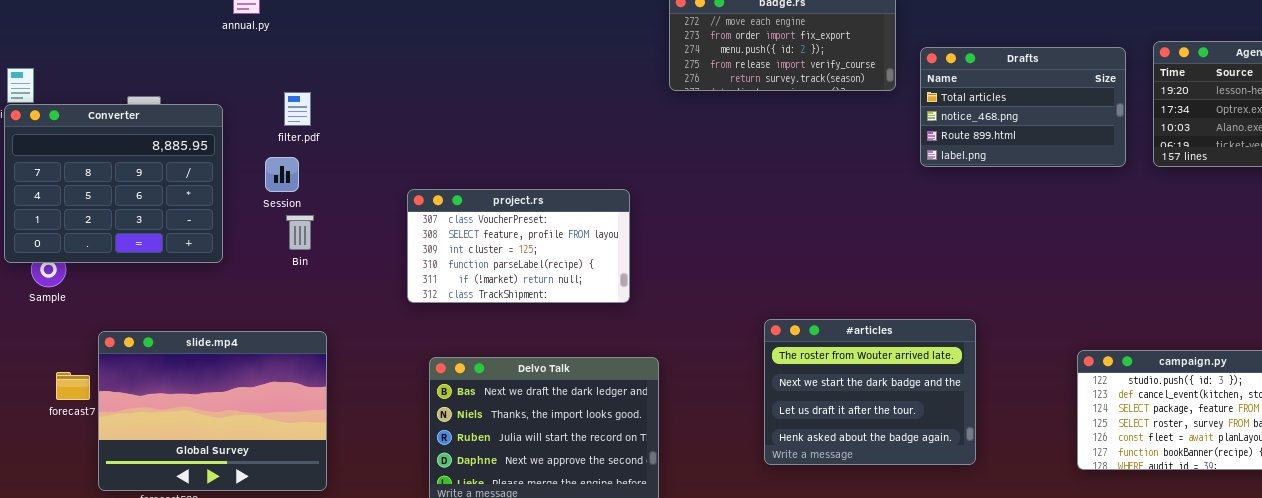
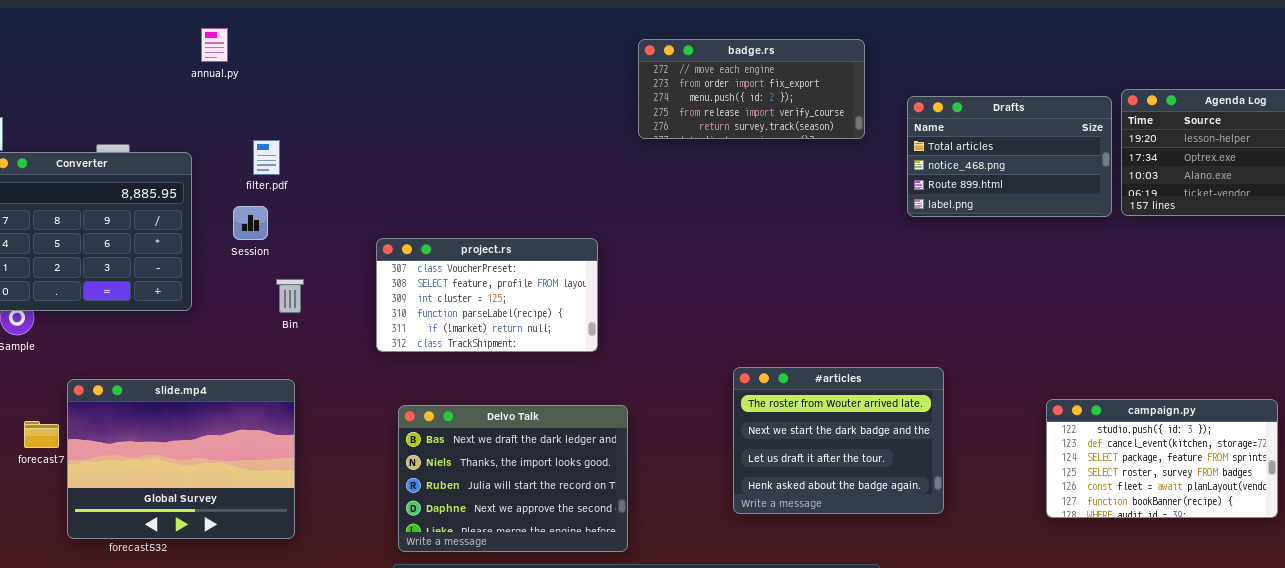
Drafts: [920,47,1126,167] -> [907,96,1112,217], moved
Bin: [286,215,314,250] -> [276,279,304,313], moved

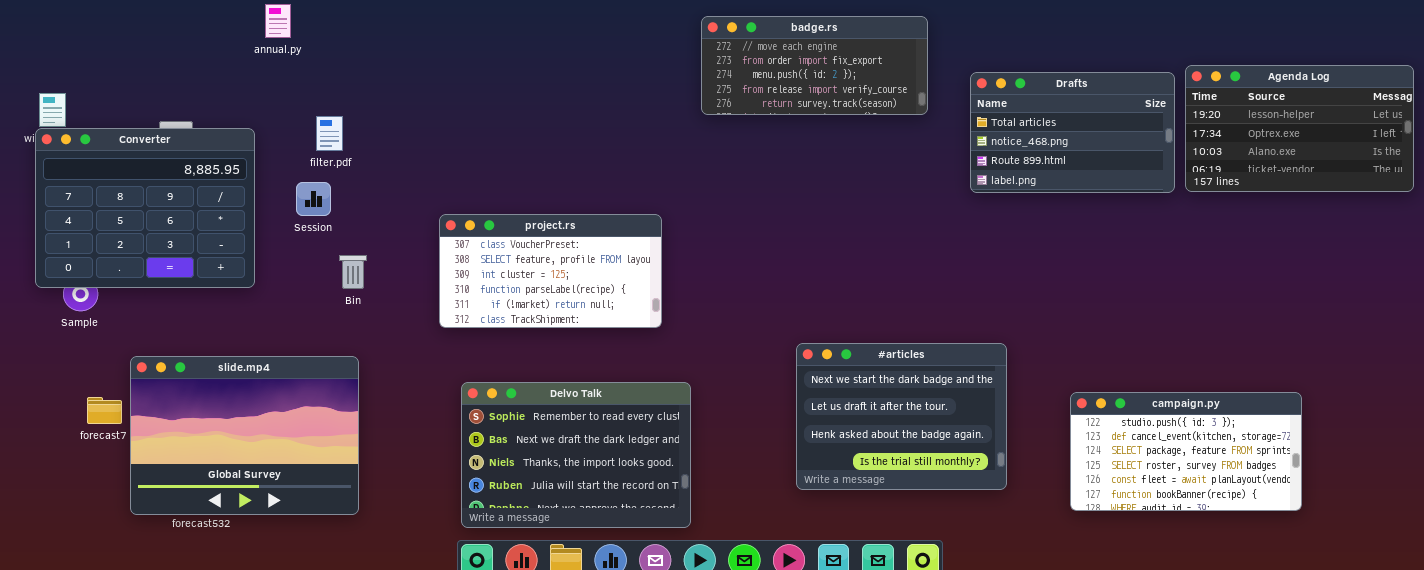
#articles: [733,367,944,514] -> [796,343,1007,490], scrolled down 1 row
campaign.py: [1046,399,1278,518] -> [1070,392,1302,511], moved
Delvo Talk: [398,405,628,552] -> [461,382,691,528], scrolled up 1 row

